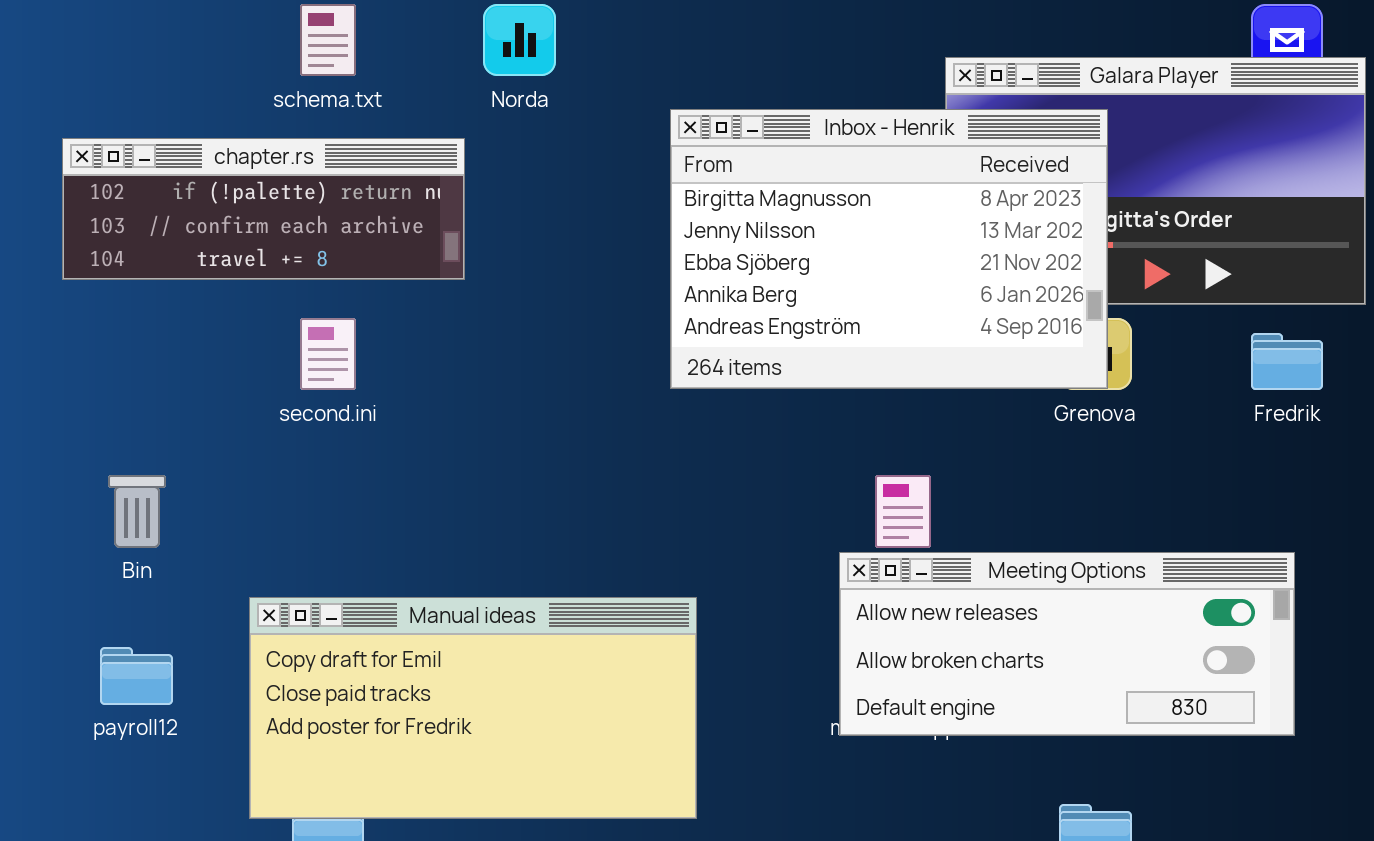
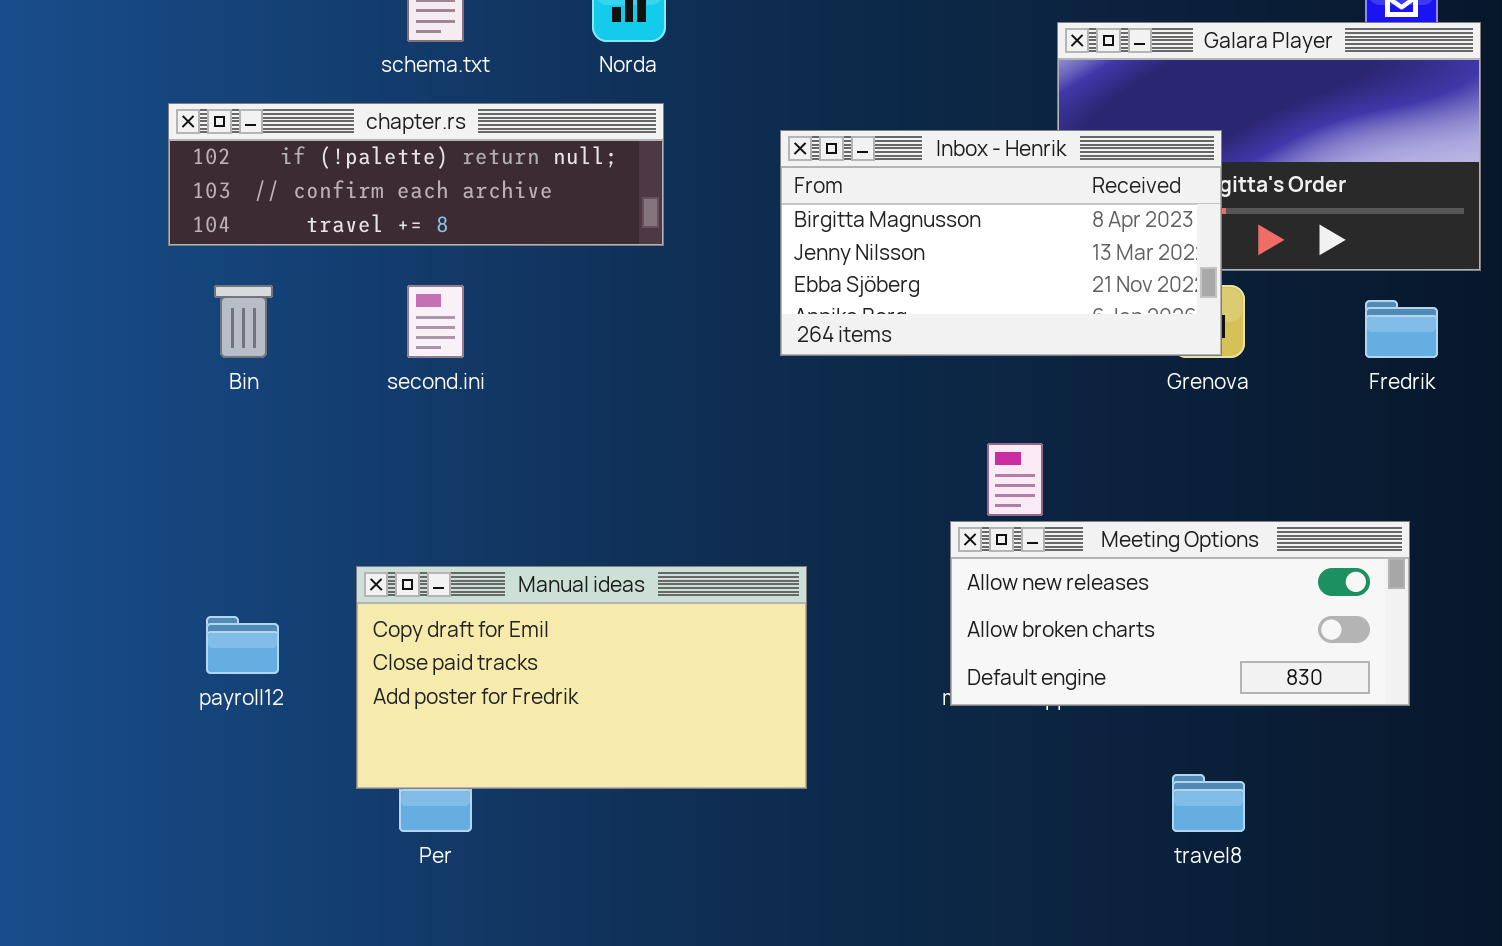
Inbox - Henrik: [670,109,1108,389] -> [780,130,1222,356], resized
chapter.rs: [62,138,465,280] -> [168,103,664,246], resized
Bin: [108,475,166,548] -> [214,285,273,358], moved

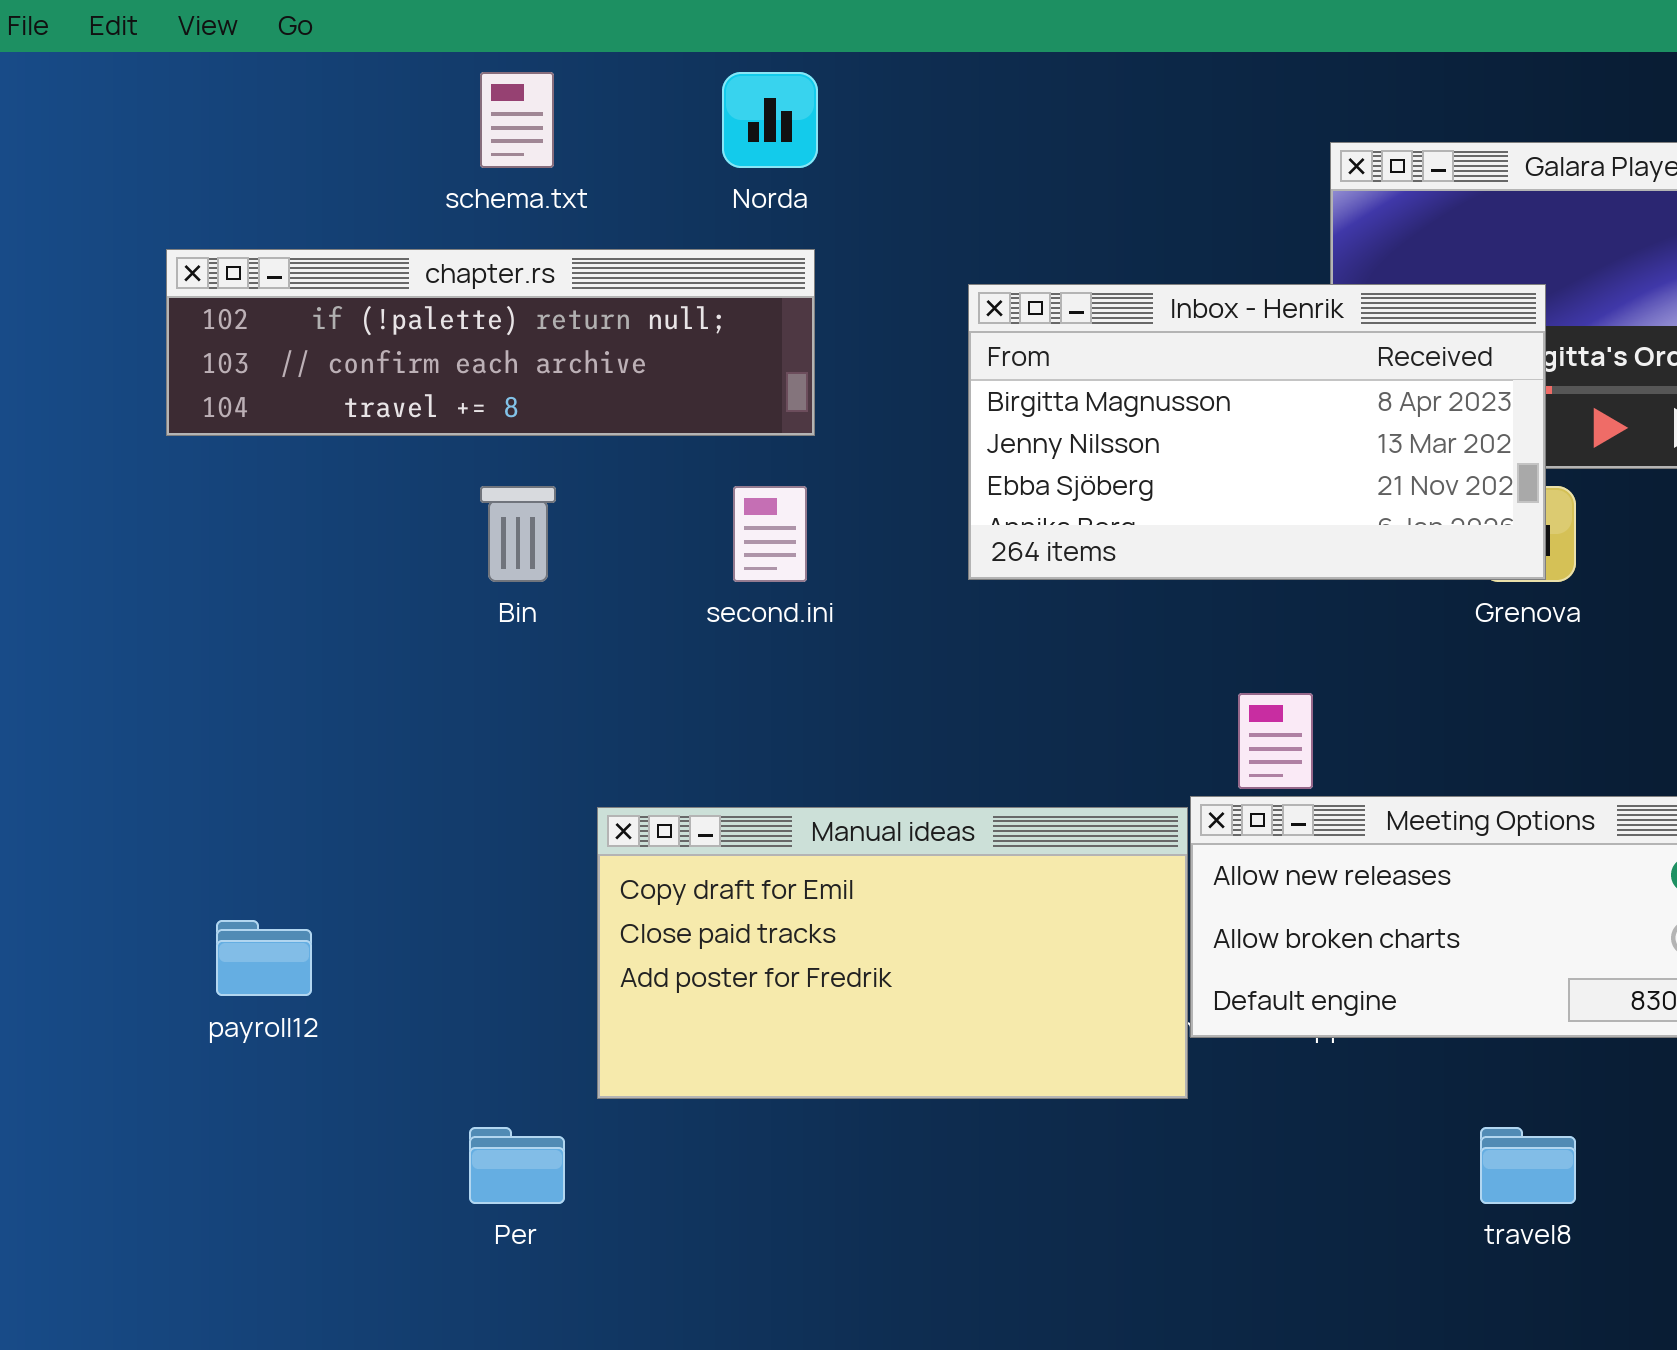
Bin: [214,285,273,358] -> [480,486,556,582], moved
second.ini: [407,285,464,358] -> [733,486,807,582], moved
Manual ideas: [356,566,807,789] -> [597,807,1188,1099], moved

